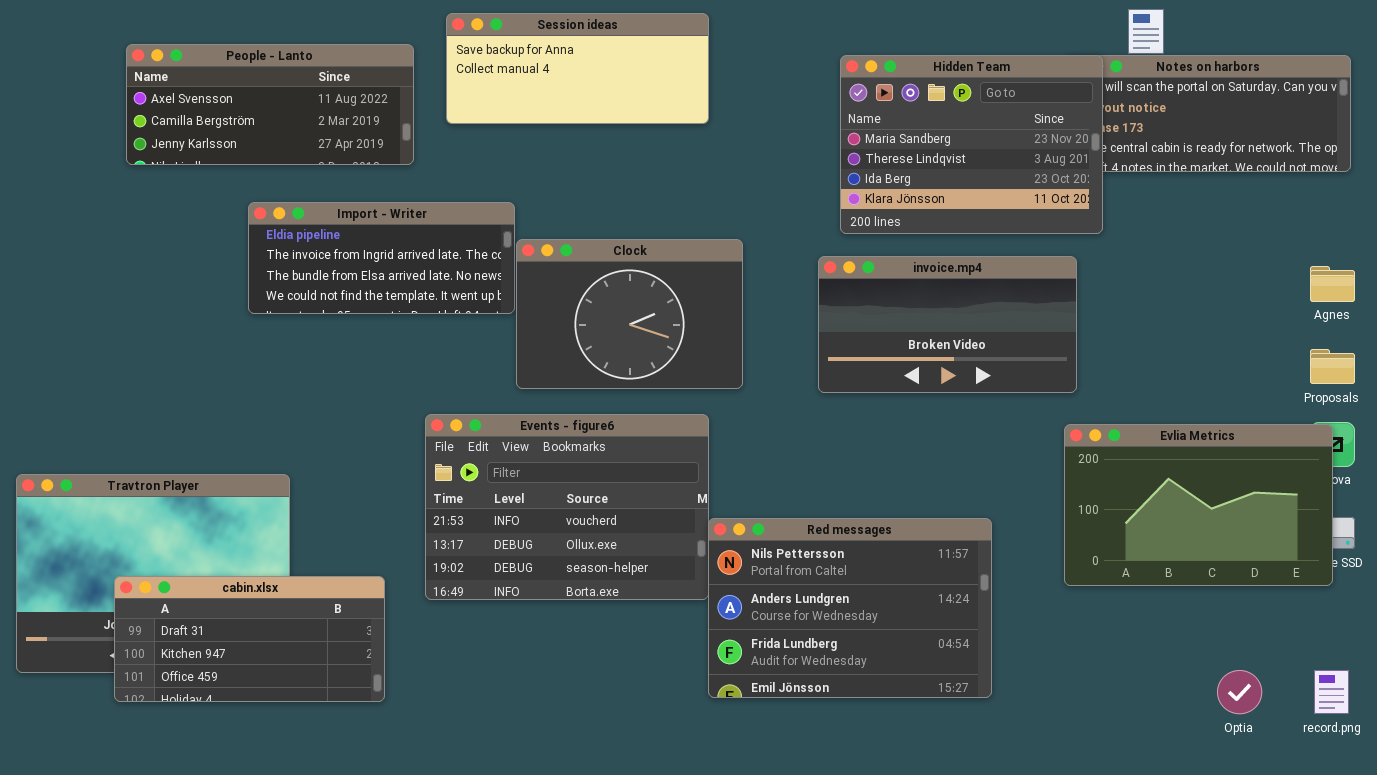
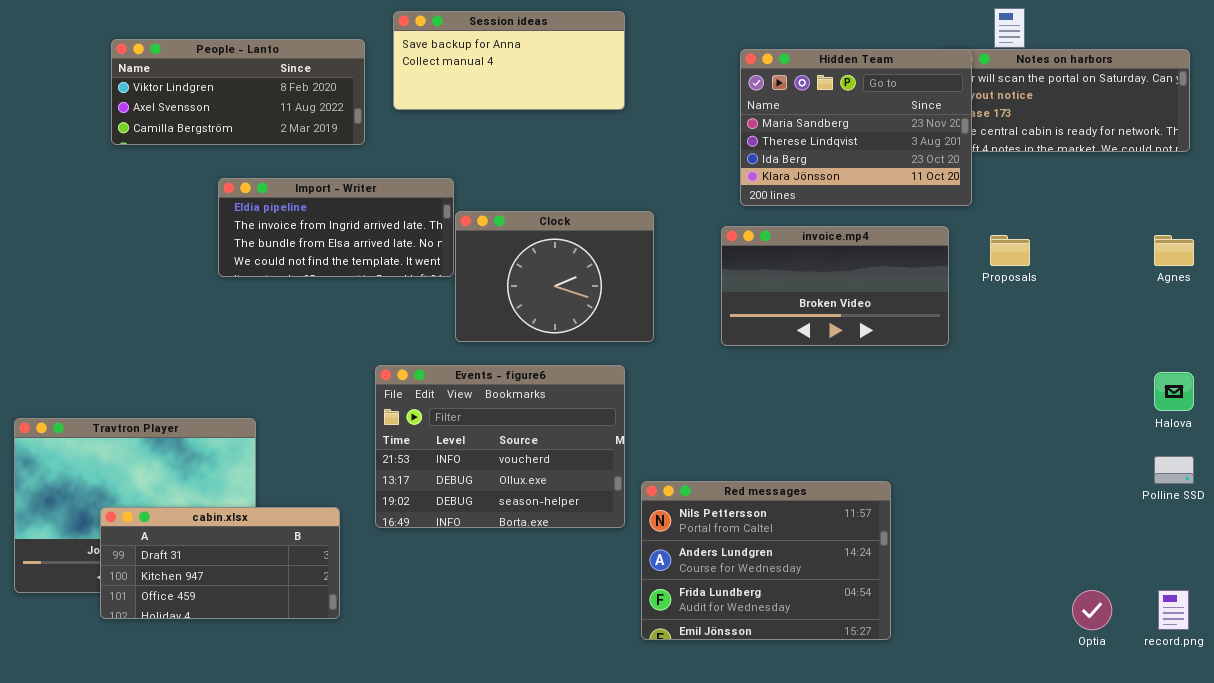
People - Lanto: [126,44,414,165] -> [111,39,365,145], scrolled up 1 row
Proposals: [1310,349,1355,384] -> [990,235,1030,266], moved
Evlia Metrics: [1064,424,1333,586] -> none, closed
Red messages: [708,518,992,698] -> [641,481,891,640], moved

